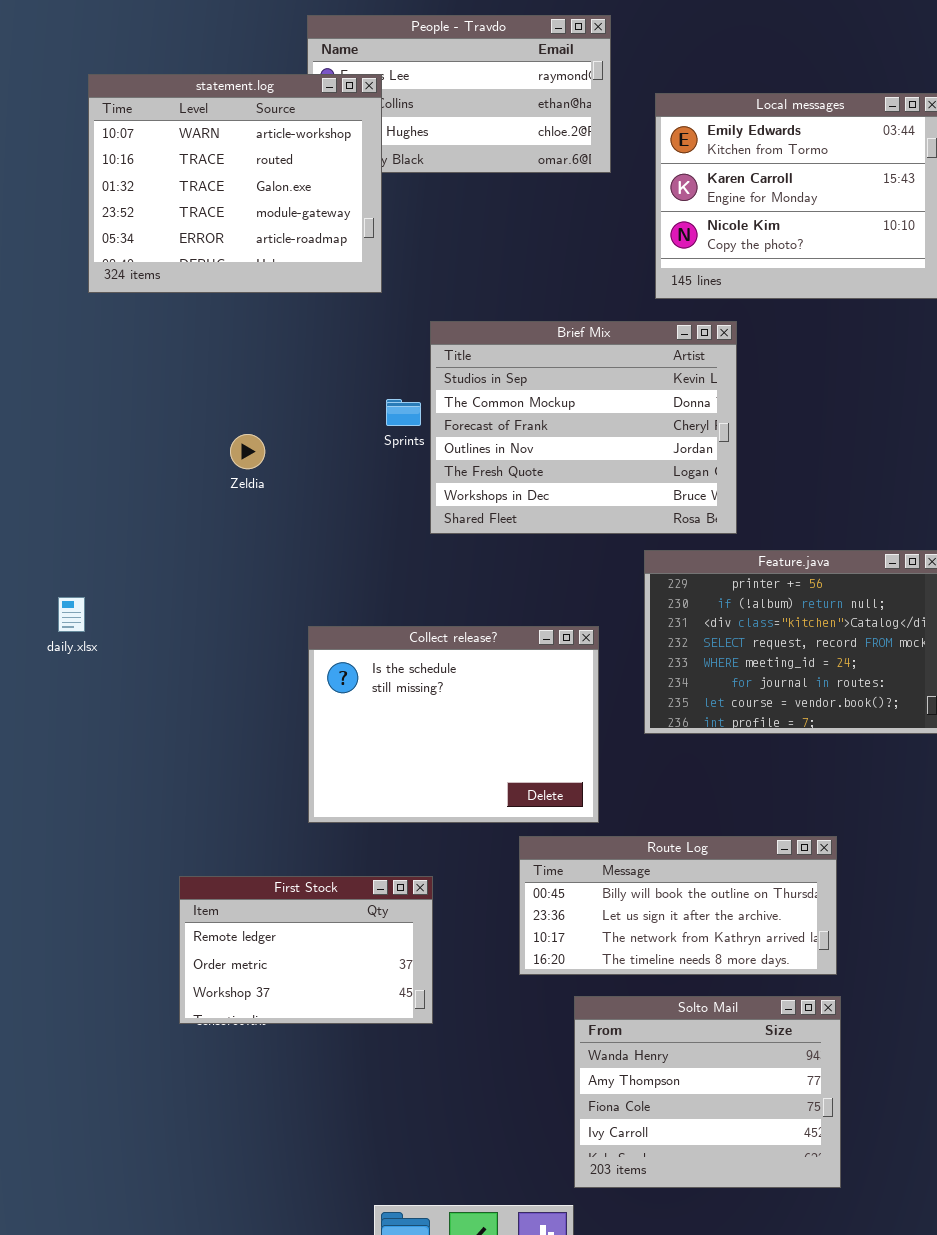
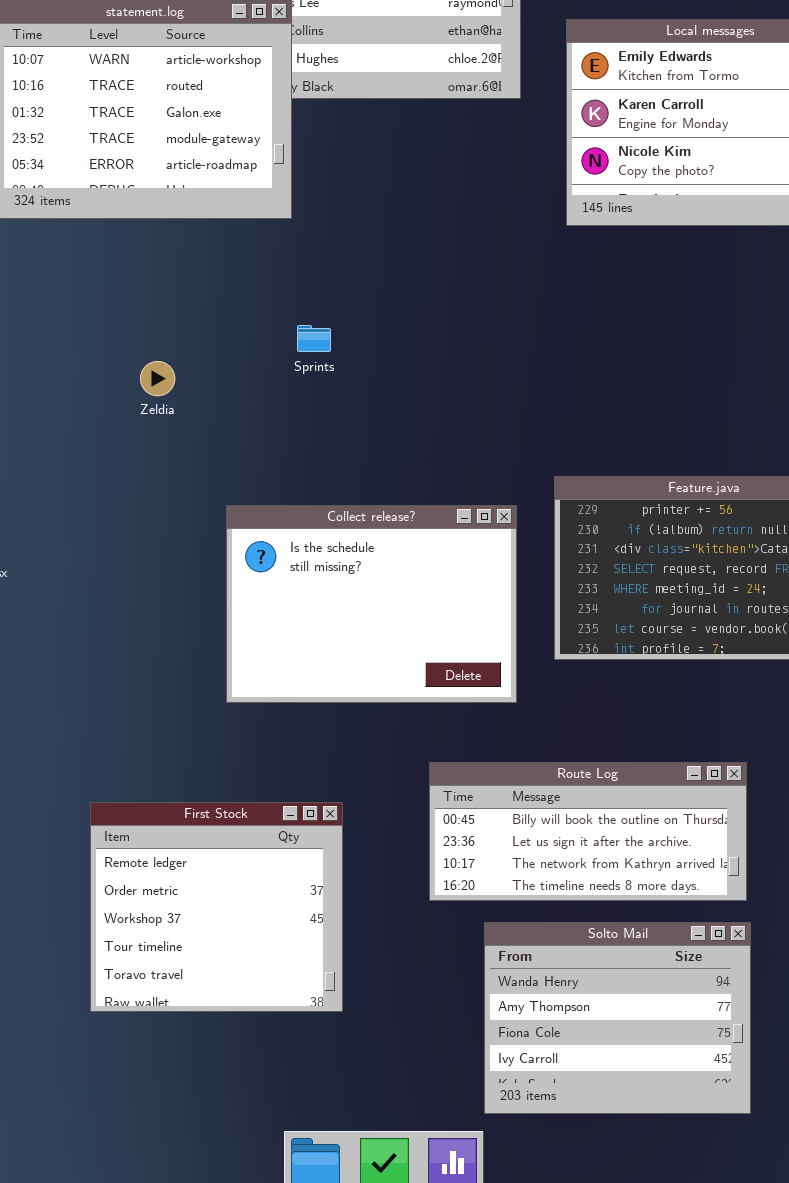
Brief Mix: [430,321,737,534] -> none, closed
Collect release?: [308,626,599,823] -> [226,505,517,703], moved
First Stock: [179,876,433,1024] -> [90,802,343,1012], resized

